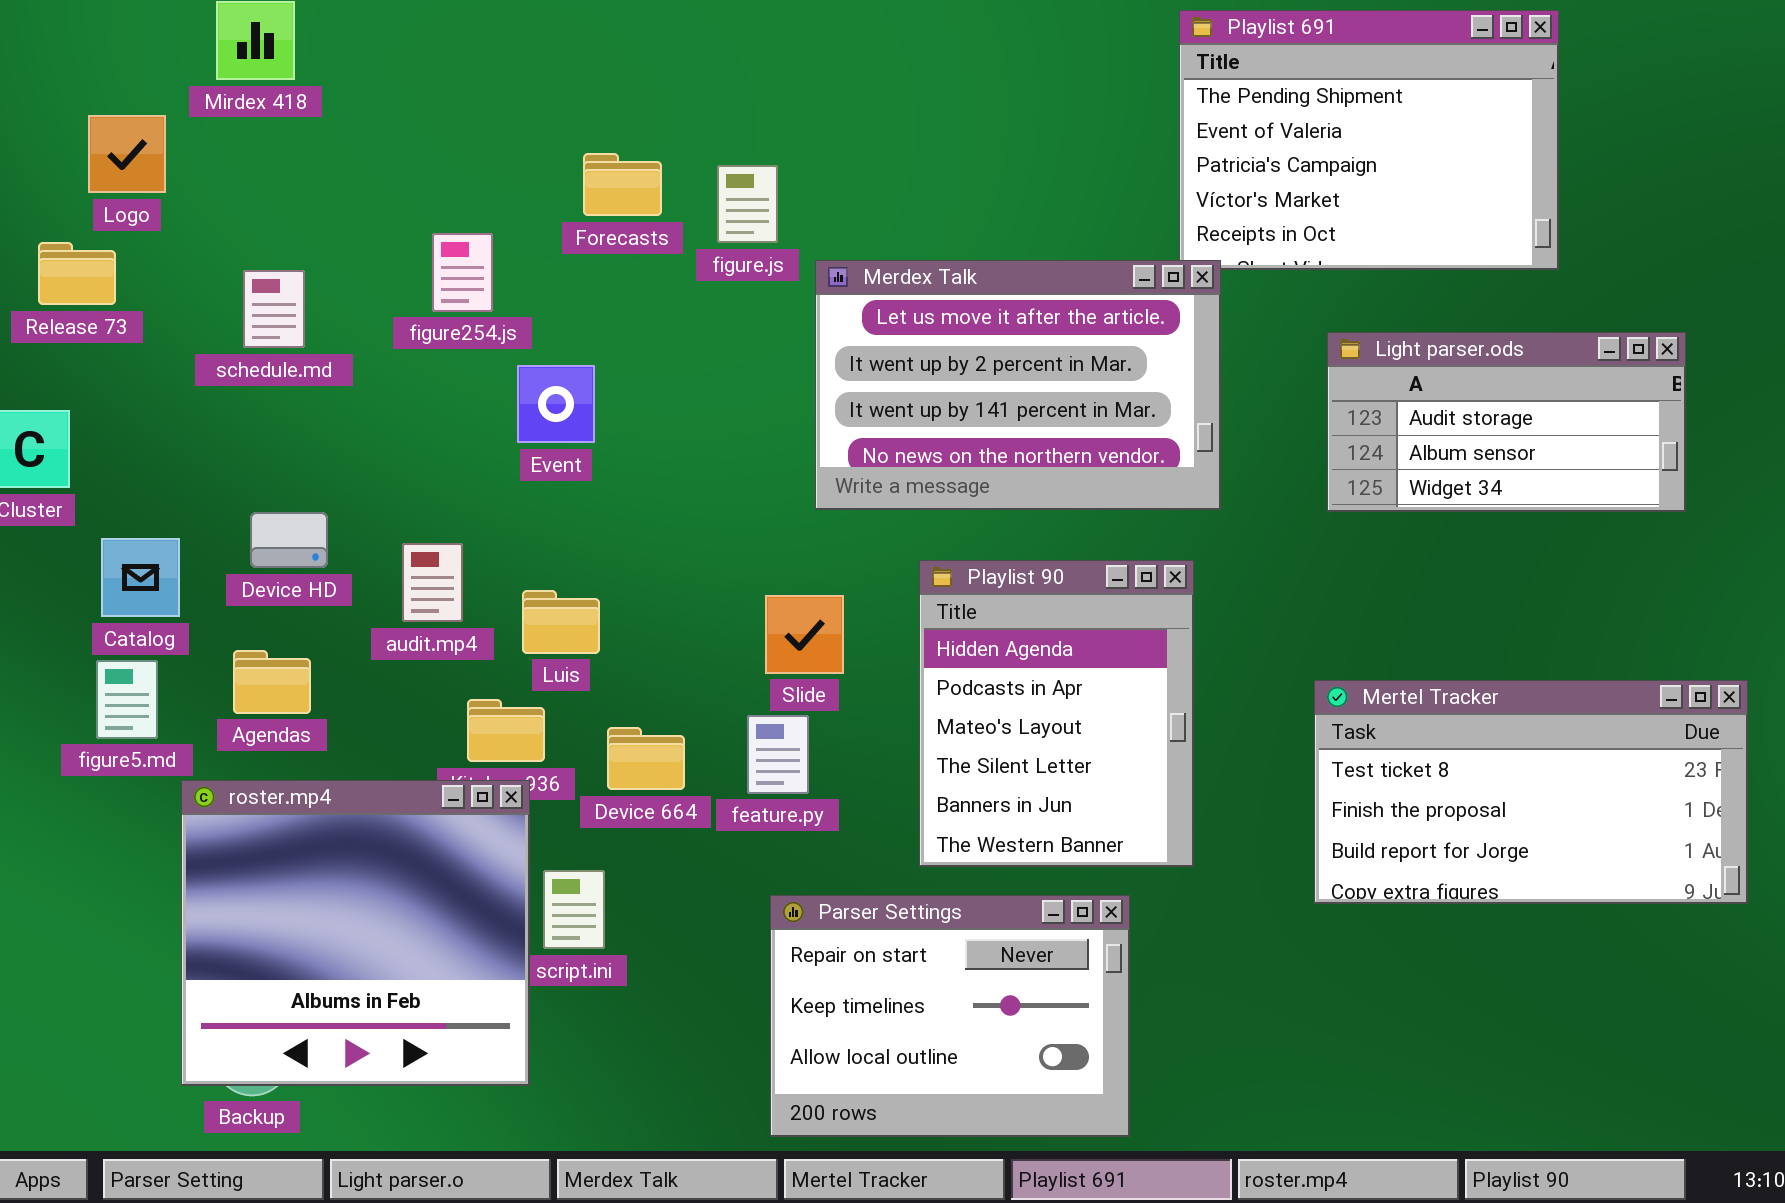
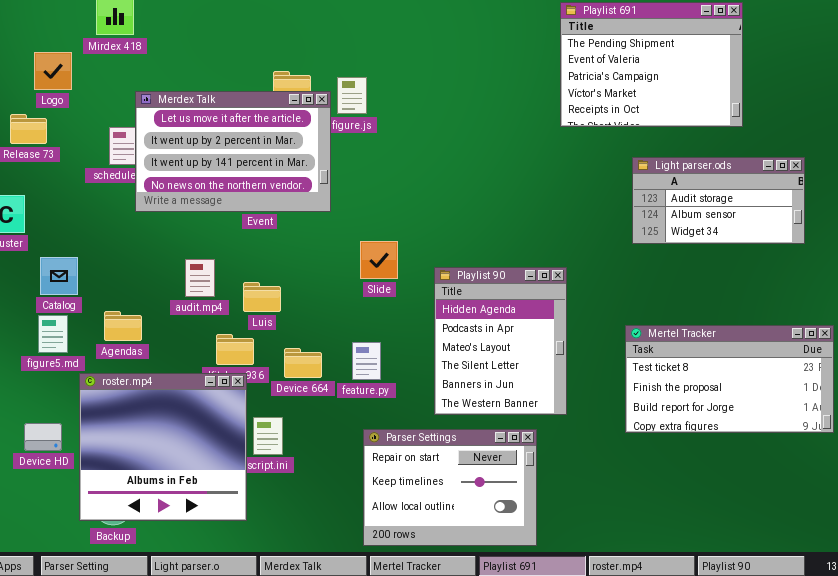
Merdex Talk: [815,260,1221,510] -> [135,91,331,212], moved
Device HD: [250,512,328,568] -> [24,423,62,451], moved
Slide: [765,595,844,674] -> [360,241,398,279], moved

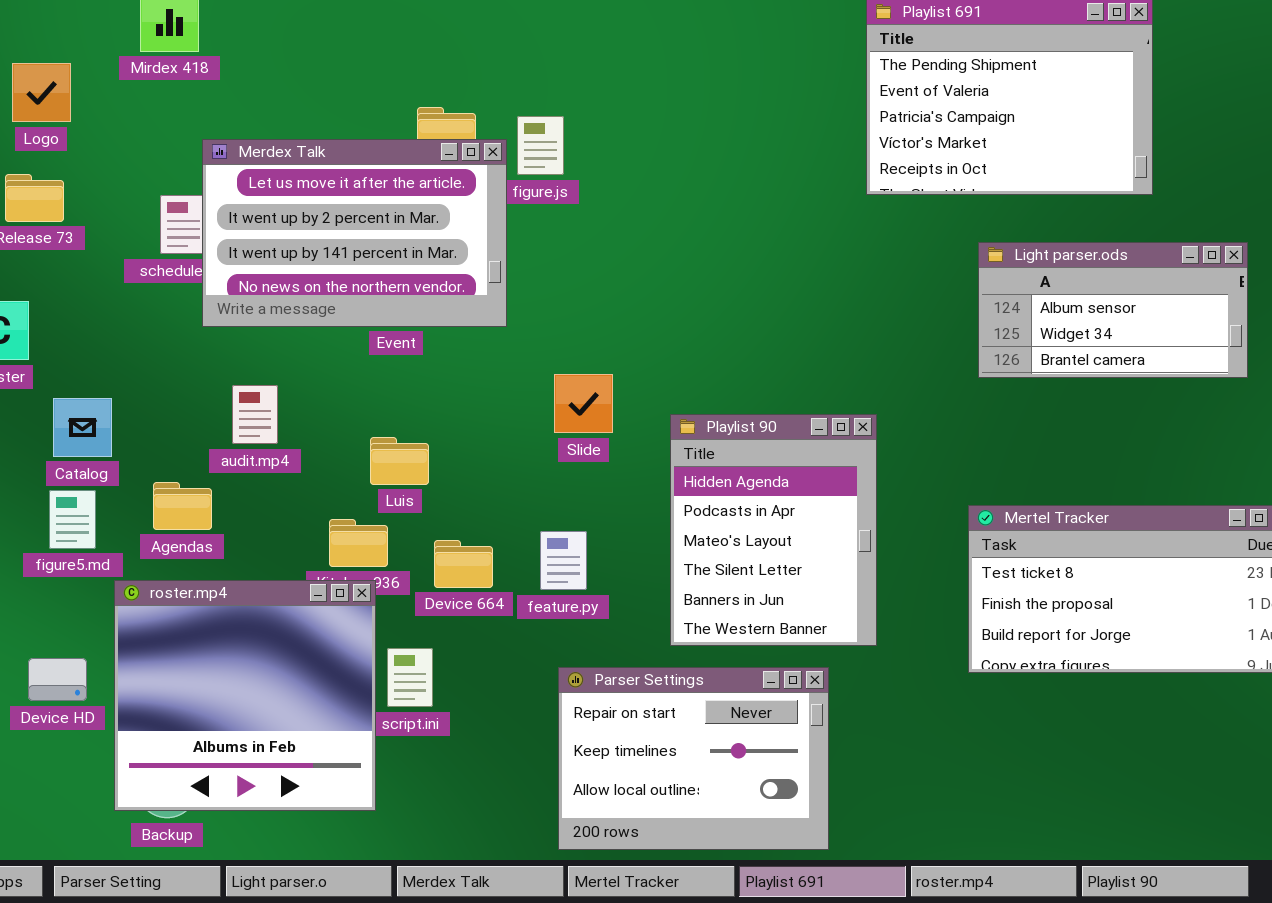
Logo: [34,52,72,90] -> [12,63,71,122], moved
Light parser.ods: [632,157,805,244] -> [978,242,1248,378], scrolled down 1 row
audit.mp4: [185,259,215,297] -> [232,385,278,444], moved

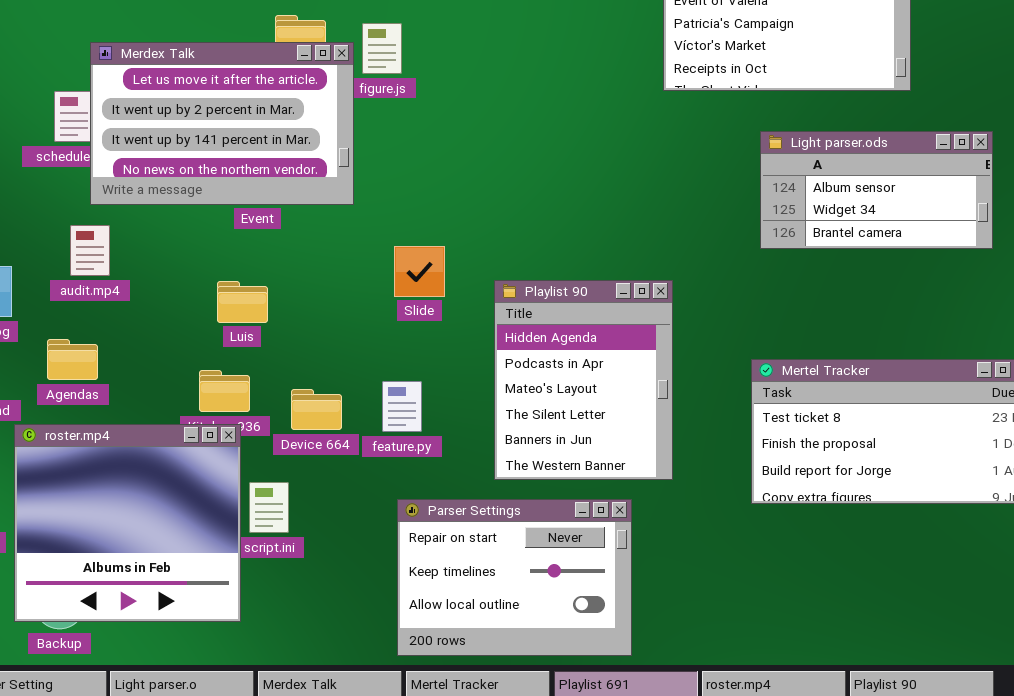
audit.mp4: [232,385,278,444] -> [70,225,110,276], moved
Luis: [370,437,429,485] -> [217,281,268,323], moved

